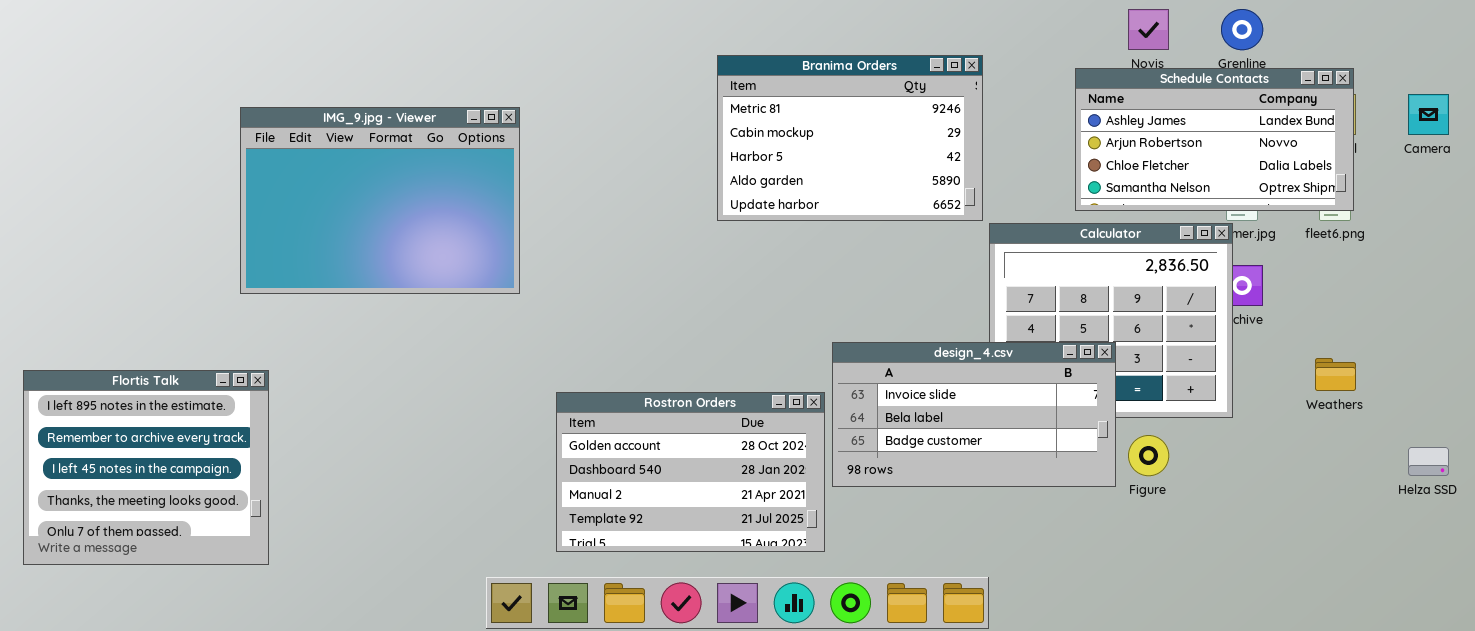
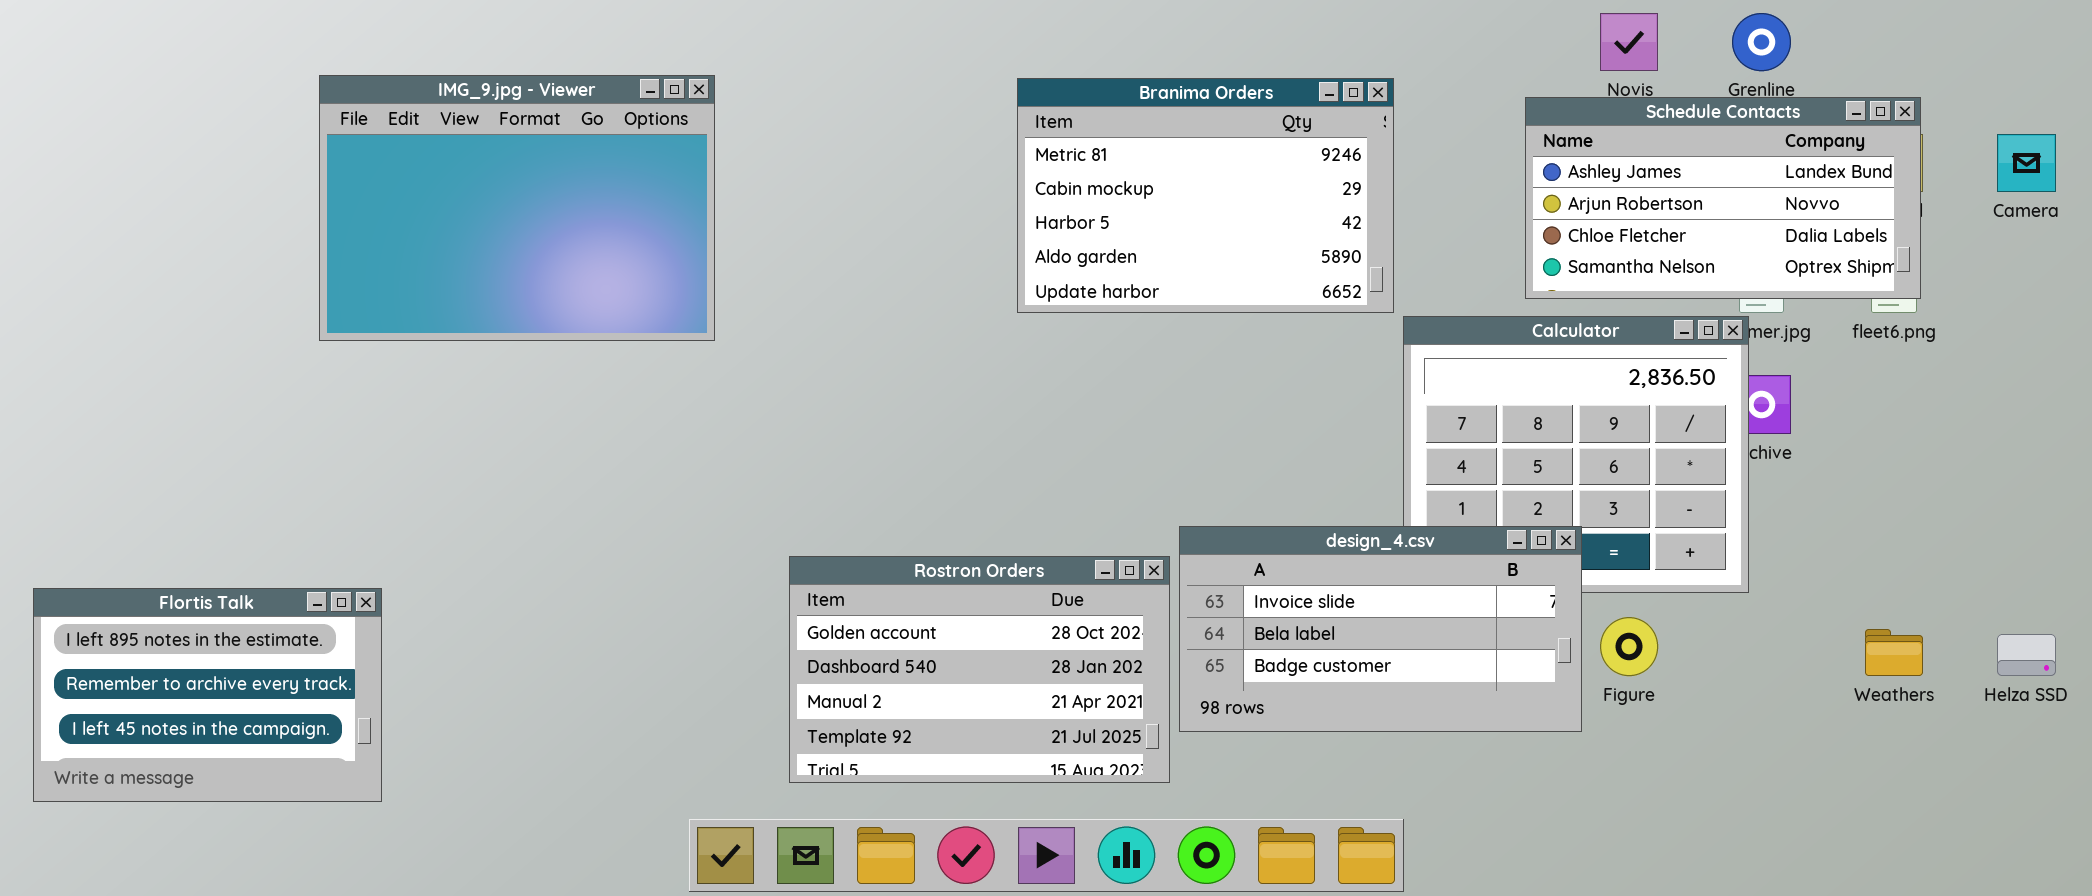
IMG_9.jpg - Viewer: [240,107,520,294] -> [319,75,715,341], moved
design_4.csv: [832,342,1116,487] -> [1179,526,1582,732], moved
Weathers: [1315,358,1356,391] -> [1865,629,1923,676], moved
Flortis Talk: [23,370,269,565] -> [33,588,382,802], resized

